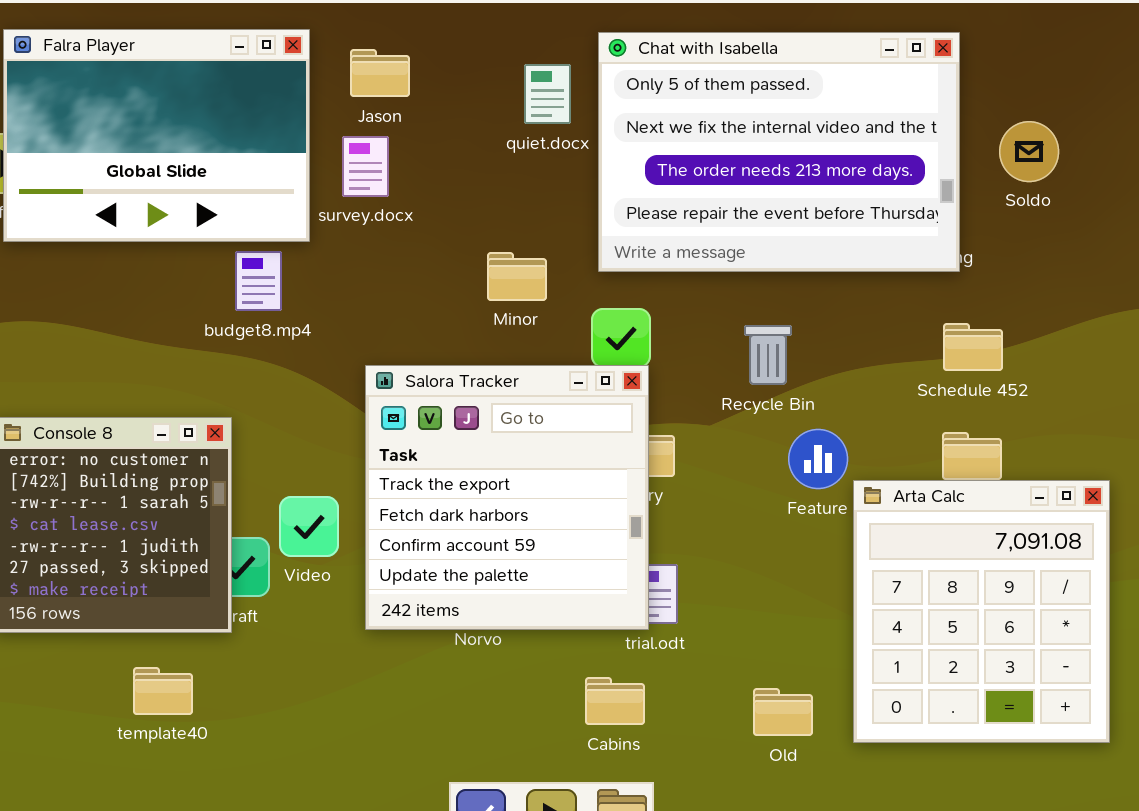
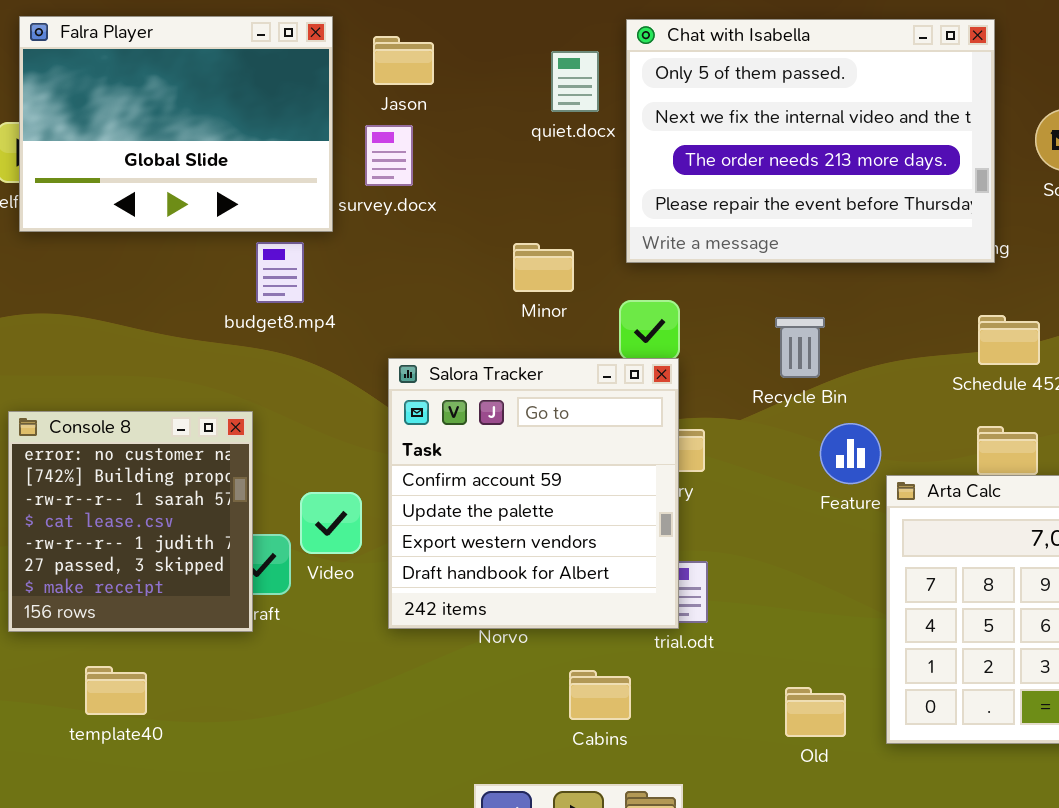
Salora Tracker: [365,365,649,630] -> [388,358,679,629], scrolled down 2 rows
template40: [133,667,193,715] -> [85,666,147,715], moved
Cabins: [585,677,645,725] -> [569,670,631,720], moved

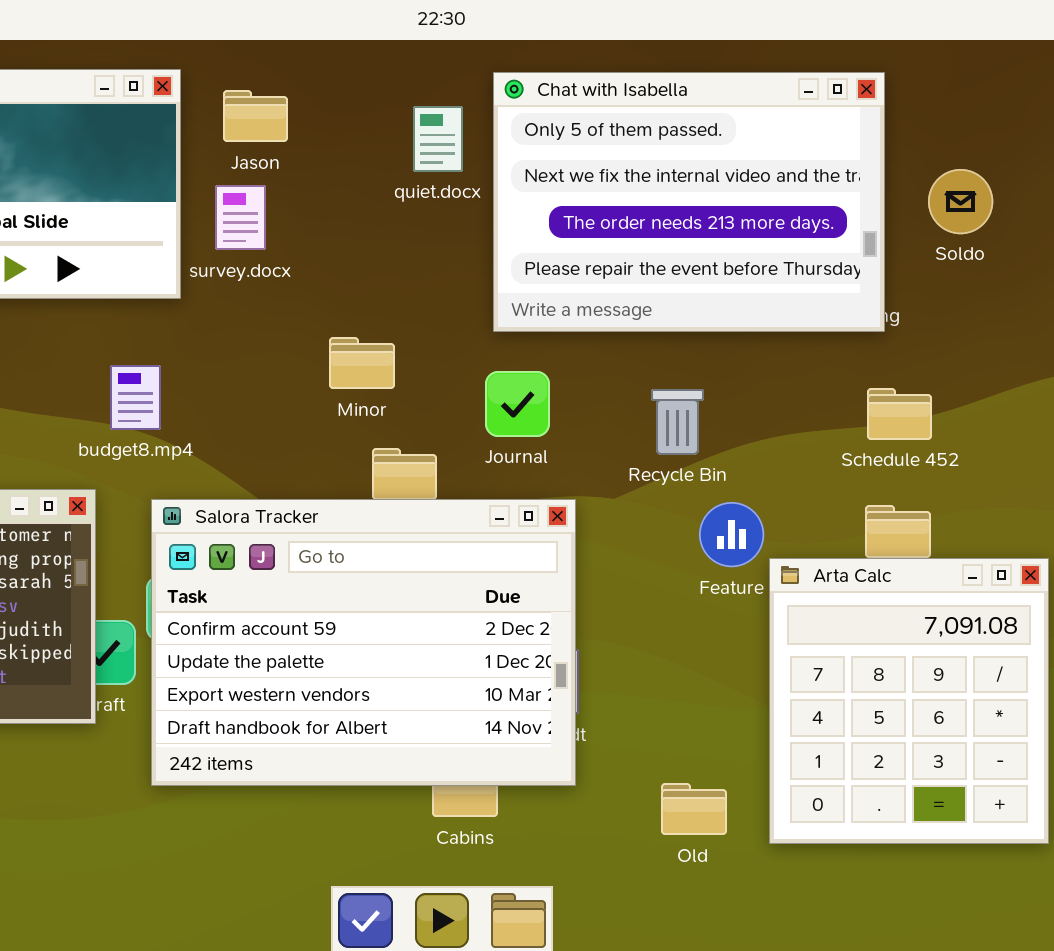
budget8.mp4: [256,242,304,303] -> [110,365,161,430], moved
Minor: [513,243,574,292] -> [329,337,395,389], moved
Salora Tracker: [388,358,679,629] -> [151,499,576,786], moved, resized

